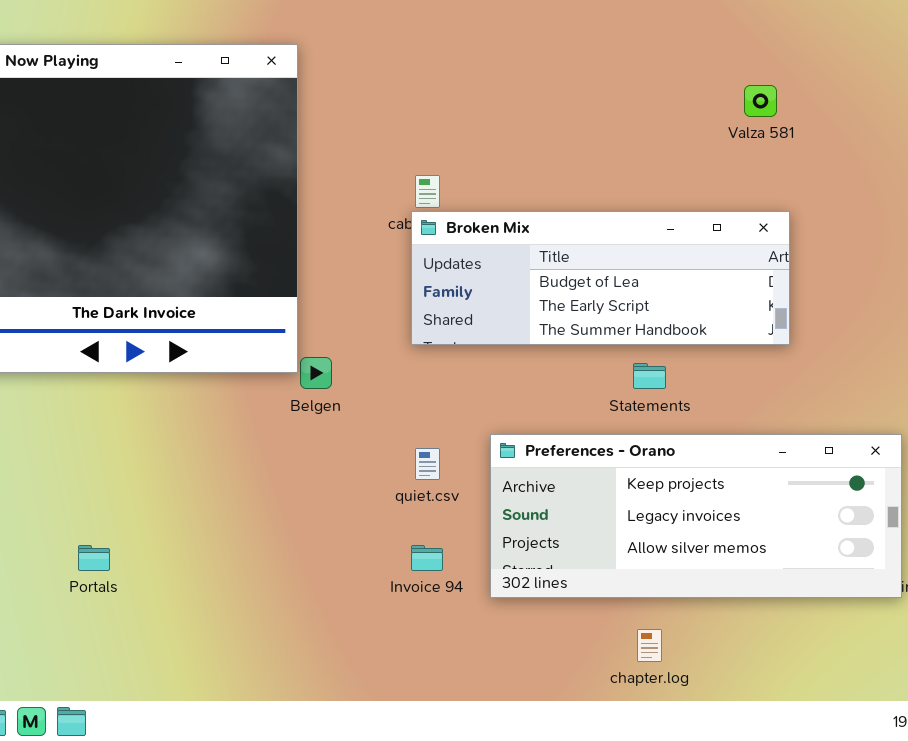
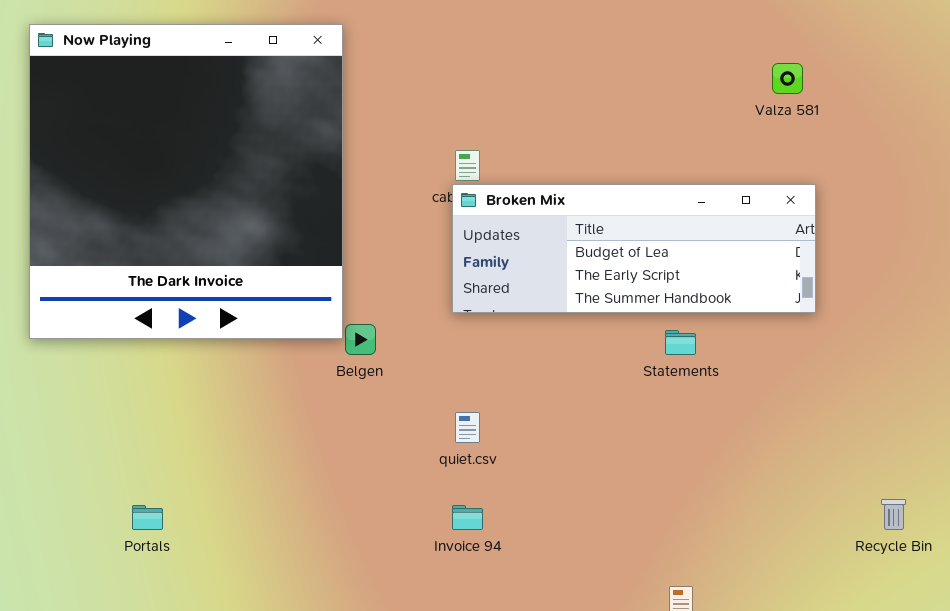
Preferences - Orano: [490,434,902,598] -> none, closed

